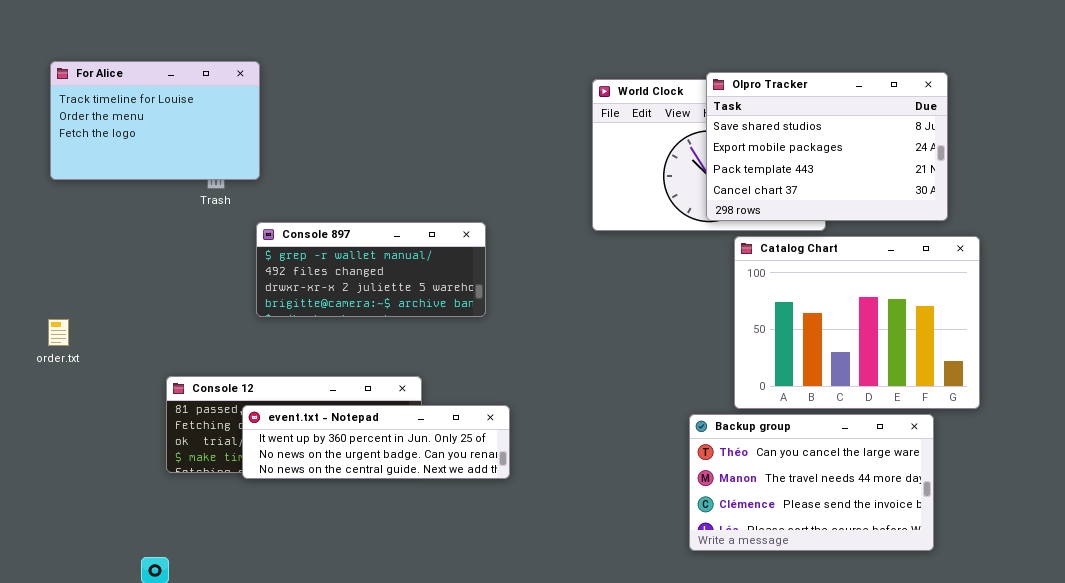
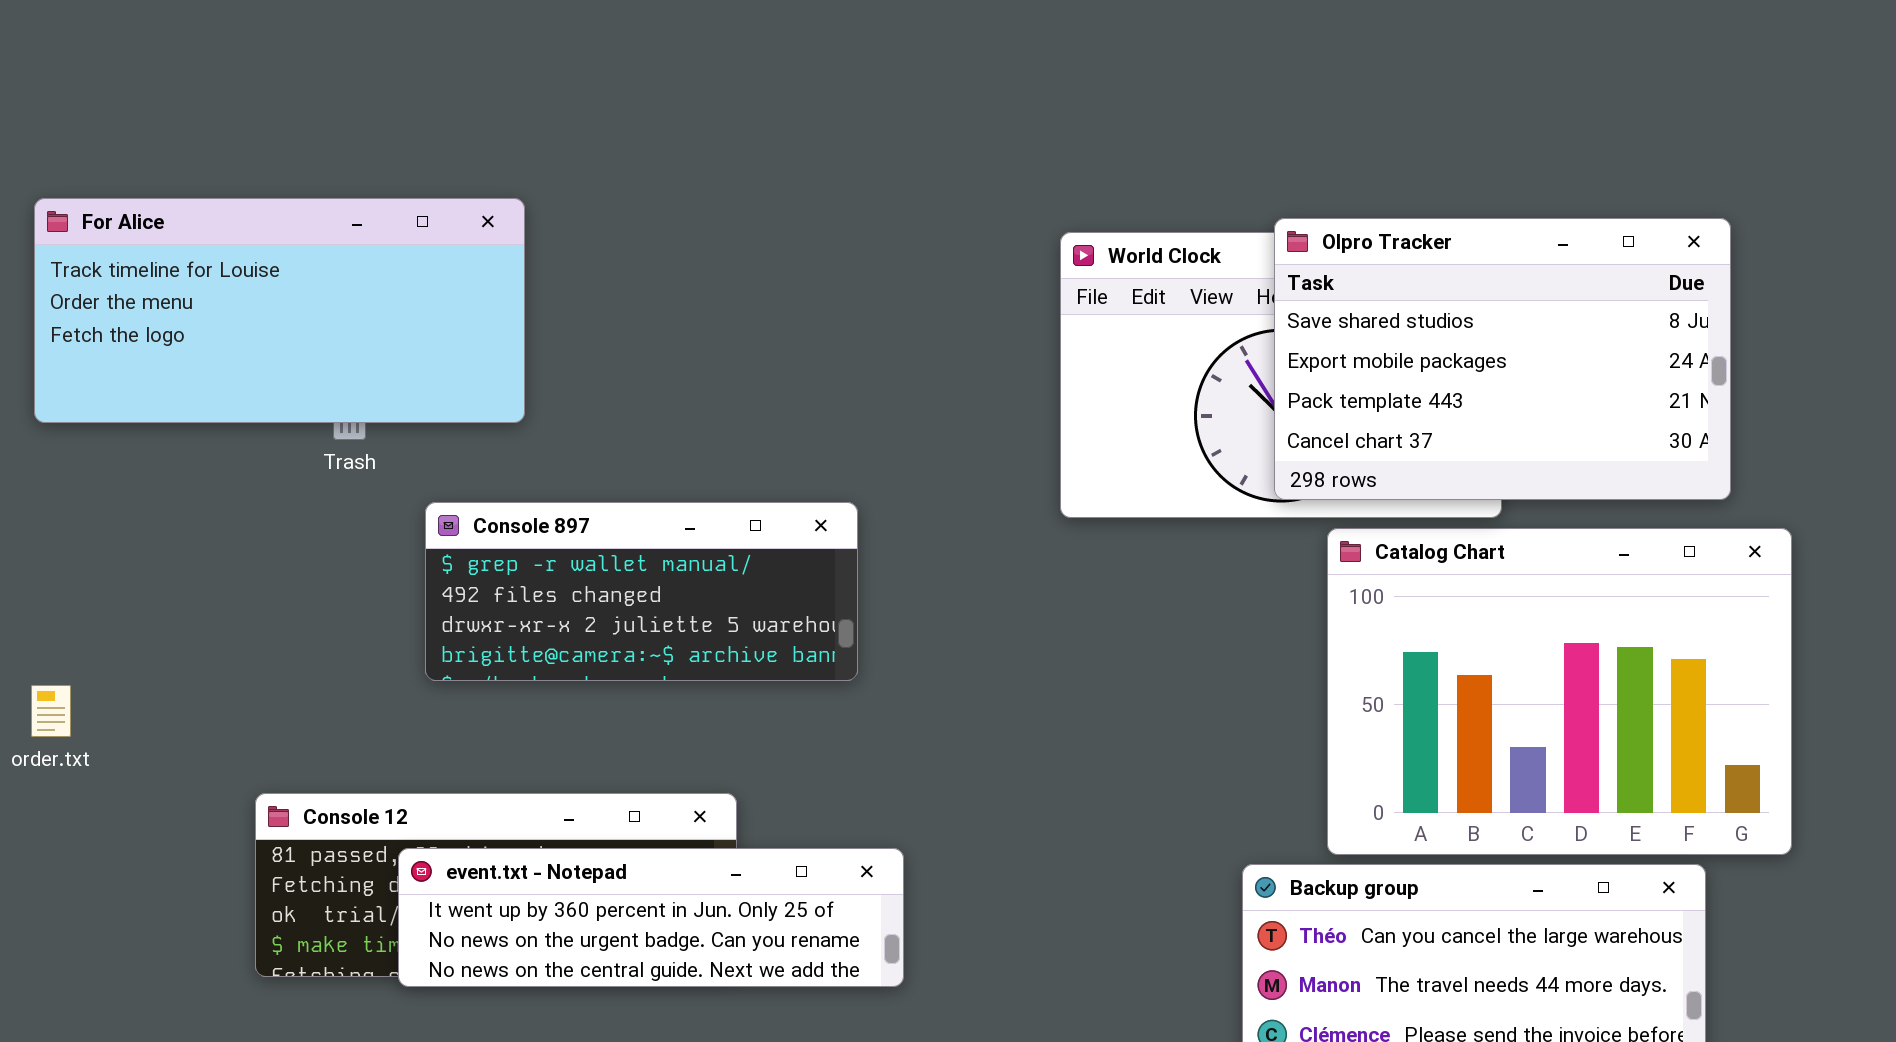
For Alice: [50,61,260,180] -> [34,198,525,423], resized

